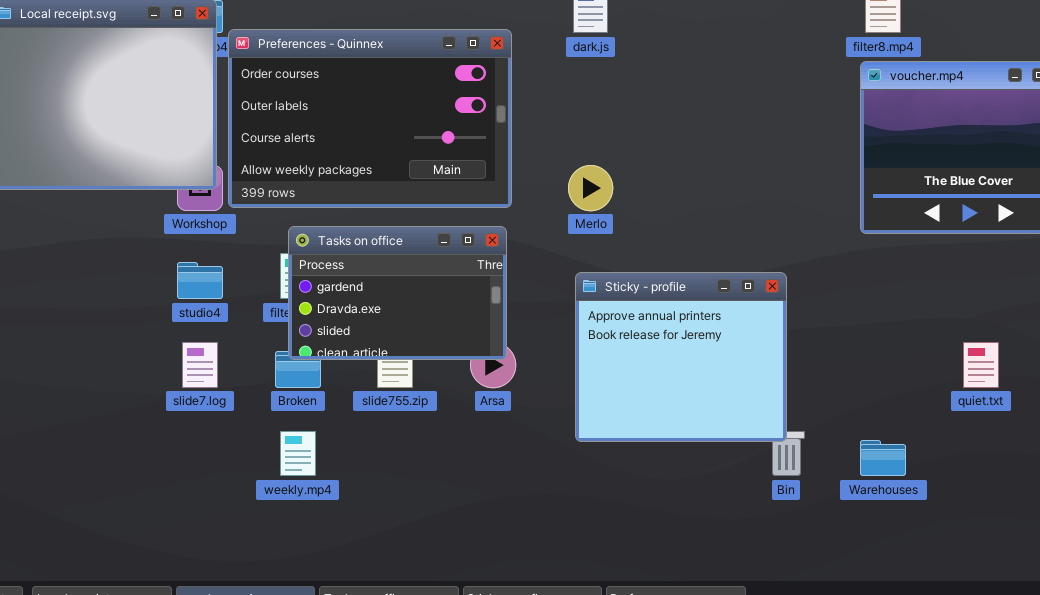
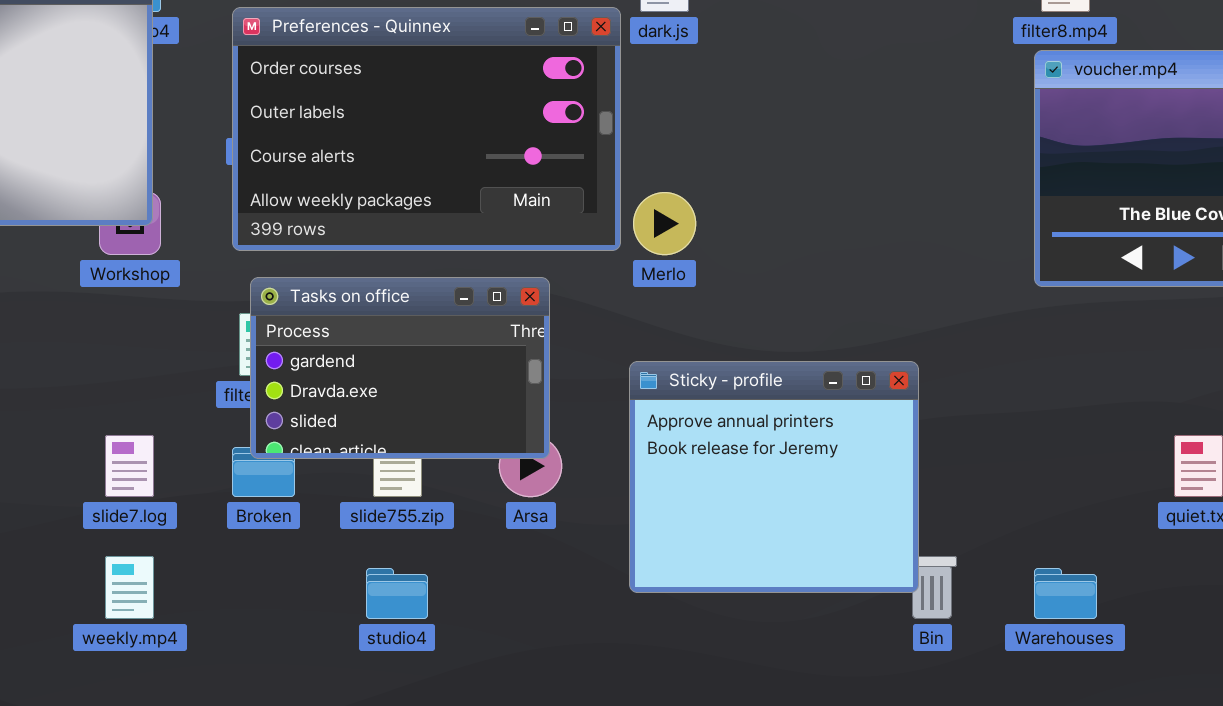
Preferences - Quinnex: [228,29,512,208] -> [232,7,621,251], moved
studio4: [177,262,223,299] -> [366,568,428,619], moved
Sticky - profile: [575,272,787,442] -> [629,361,919,593], moved
weekly.mp4: [280,431,316,476] -> [105,556,154,619], moved

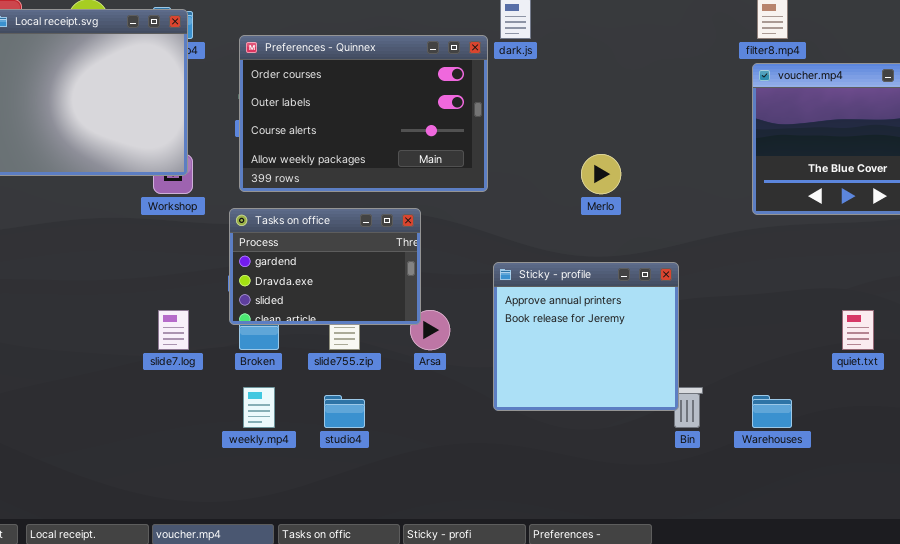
Merlo: [633,192,696,255] -> [581,154,621,194], moved
Tasks on office: [250,277,550,459] -> [229,208,421,325], moved
weekly.mp4: [105,556,154,619] -> [243,387,275,428], moved

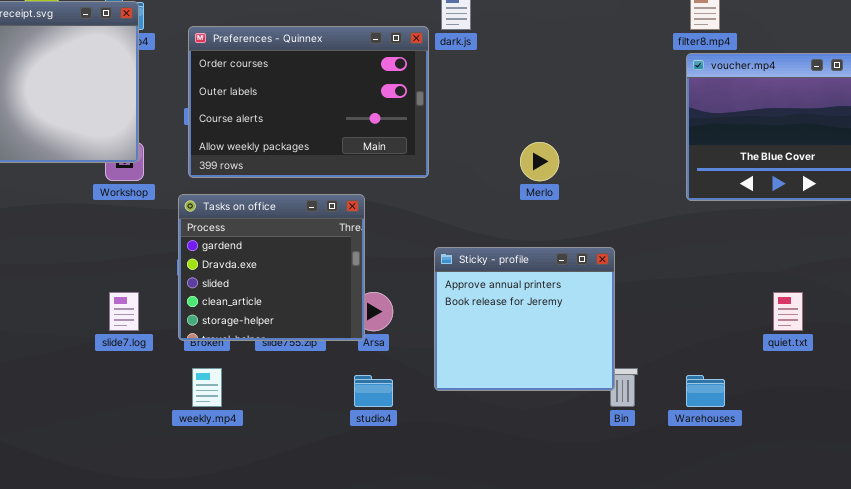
Tasks on office: [229,208,421,325] -> [178,194,365,341], resized
studio4: [324,395,365,428] -> [354,375,393,407], moved

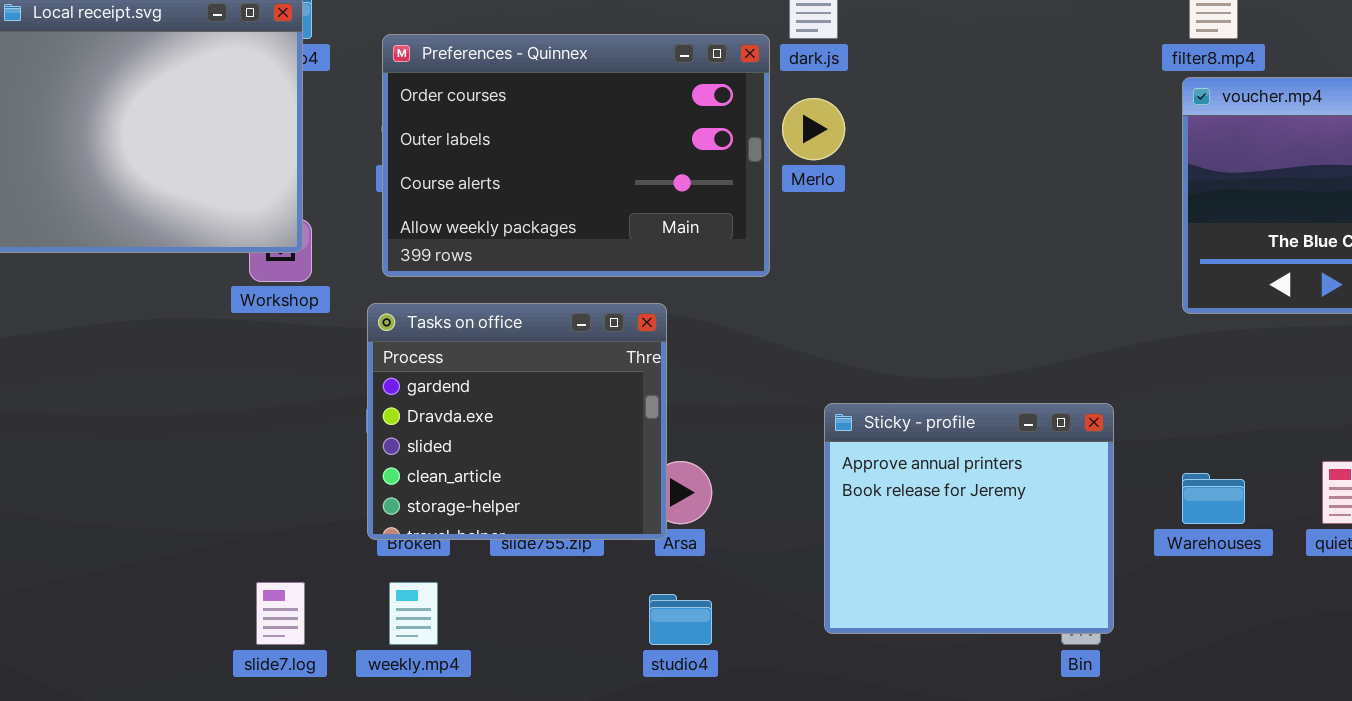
Merlo: [520,142,559,181] -> [782,98,845,160], moved
Sticky - profile: [434,247,615,391] -> [824,403,1114,634], moved
slide7.log: [109,292,139,331] -> [256,582,305,645], moved
Warehouses: [686,375,725,407] -> [1182,473,1245,524], moved

